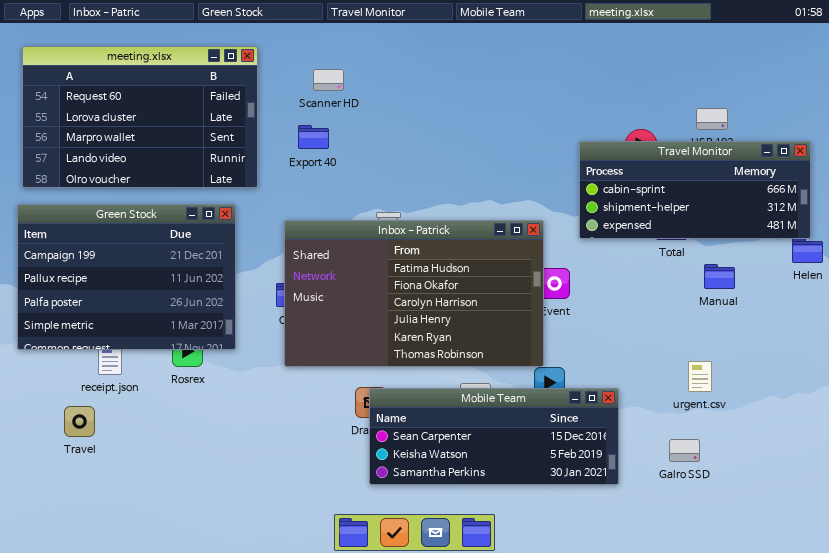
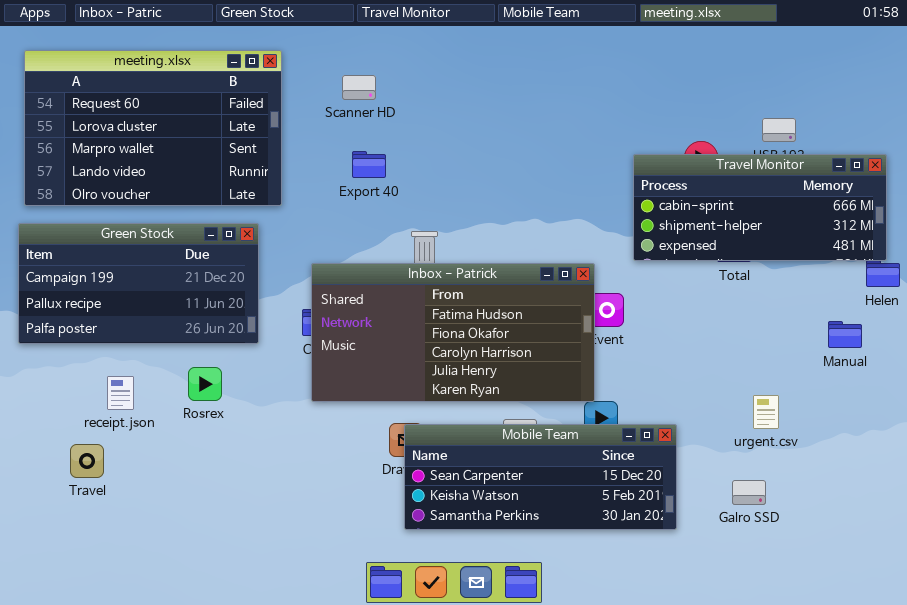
Export 40: [298,125,329,149] -> [352,151,386,178], moved
Green Stock: [17,204,236,350] -> [18,223,259,344], resized
Inbox - Patrick: [284,220,544,367] -> [311,263,595,402], resized
Manual: [704,264,735,289] -> [828,321,862,348], moved

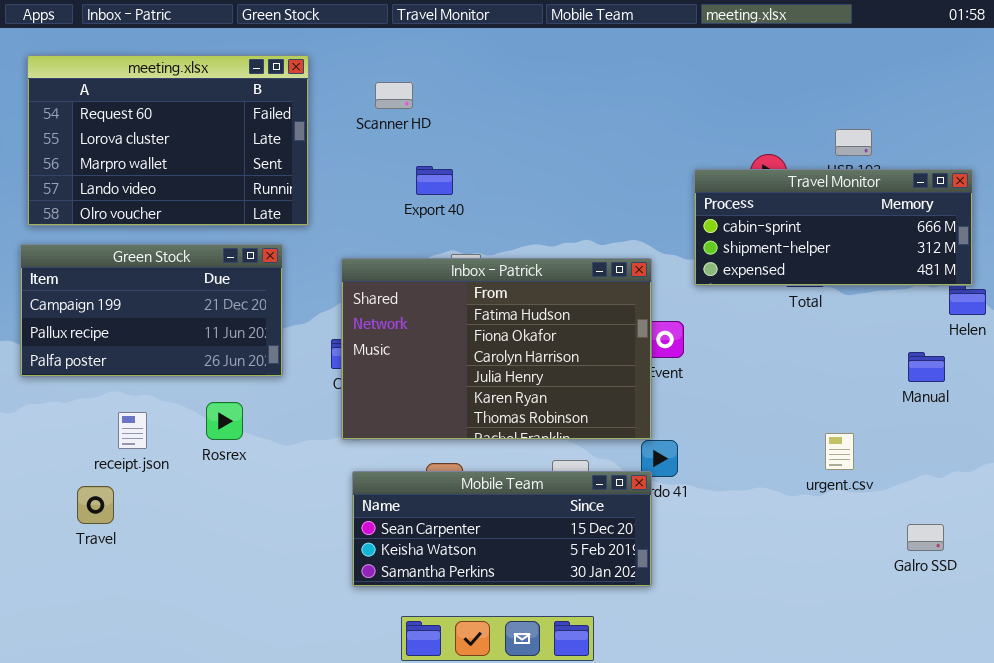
Export 40: [352,151,386,178] -> [416,166,453,195], moved
Inbox - Patrick: [311,263,595,402] -> [341,258,652,440], resized
Mobile Team: [404,424,677,530] -> [352,471,652,587], moved
Galro SSD: [732,480,766,505] -> [907,524,944,551], moved

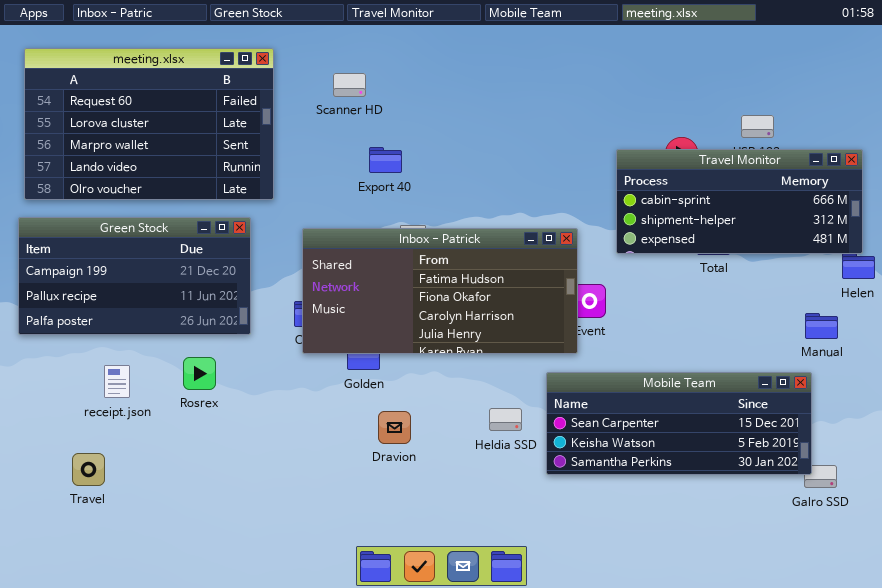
Inbox - Patrick: [341,258,652,440] -> [302,228,578,354], resized
Mobile Team: [352,471,652,587] -> [546,372,812,475], moved
Travel: [77,486,114,524] -> [72,453,105,486], moved

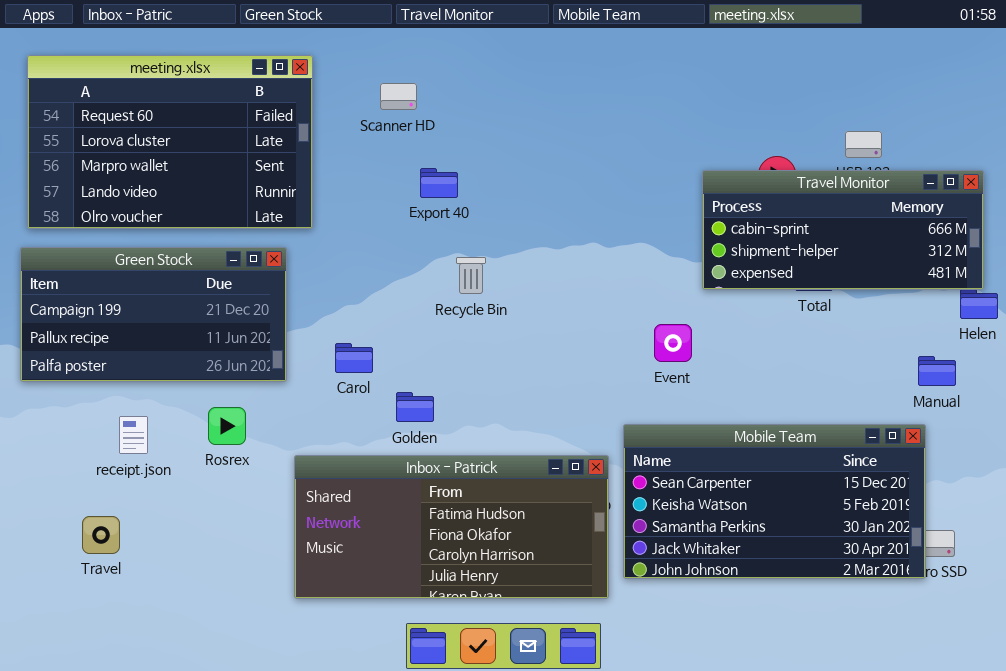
Inbox - Patrick: [302,228,578,354] -> [294,455,609,599], moved
Mobile Team: [546,372,812,475] -> [623,424,926,579], resized

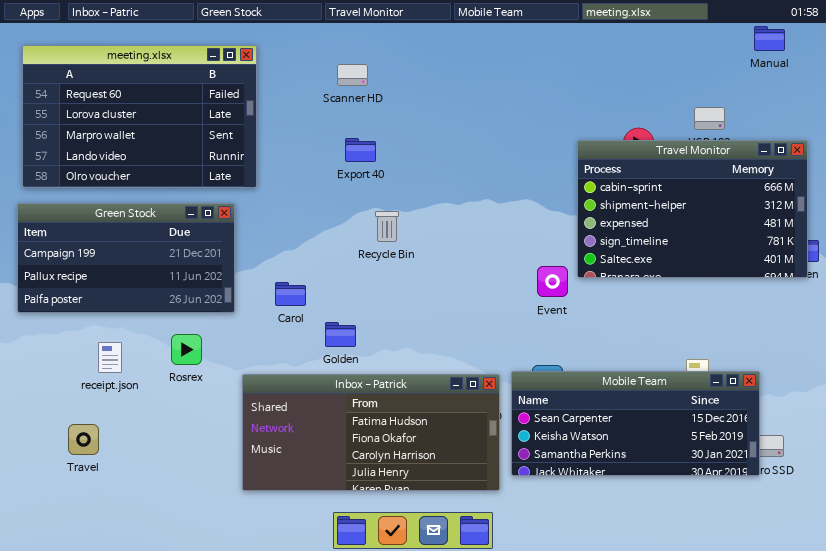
Scanner HD: [380,83,417,110] -> [337,64,368,86], moved
Travel Monitor: [702,170,984,290] -> [577,140,808,278], resized
Manual: [918,356,956,386] -> [754,26,785,51], moved
Mobile Team: [623,424,926,579] -> [511,371,760,476], resized

